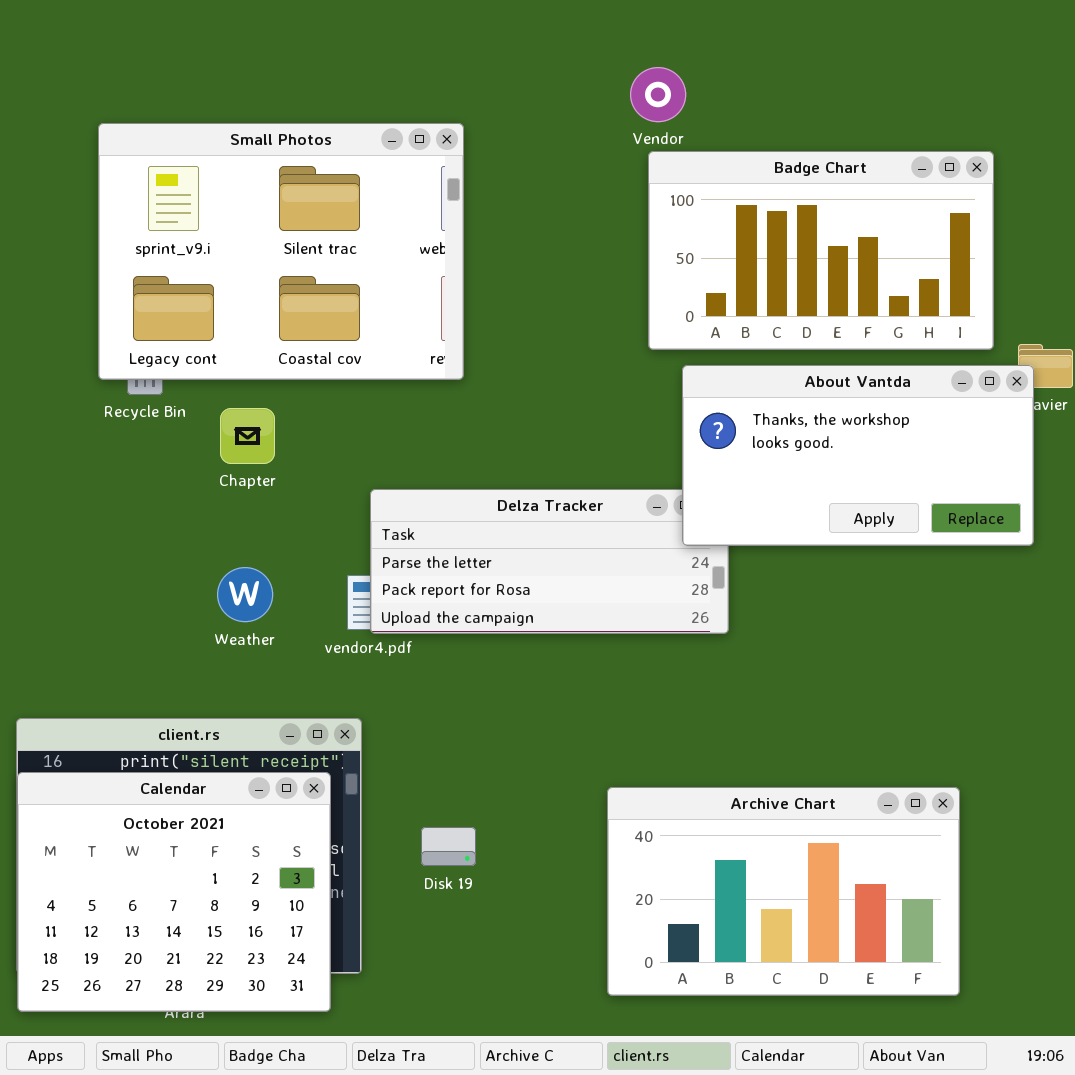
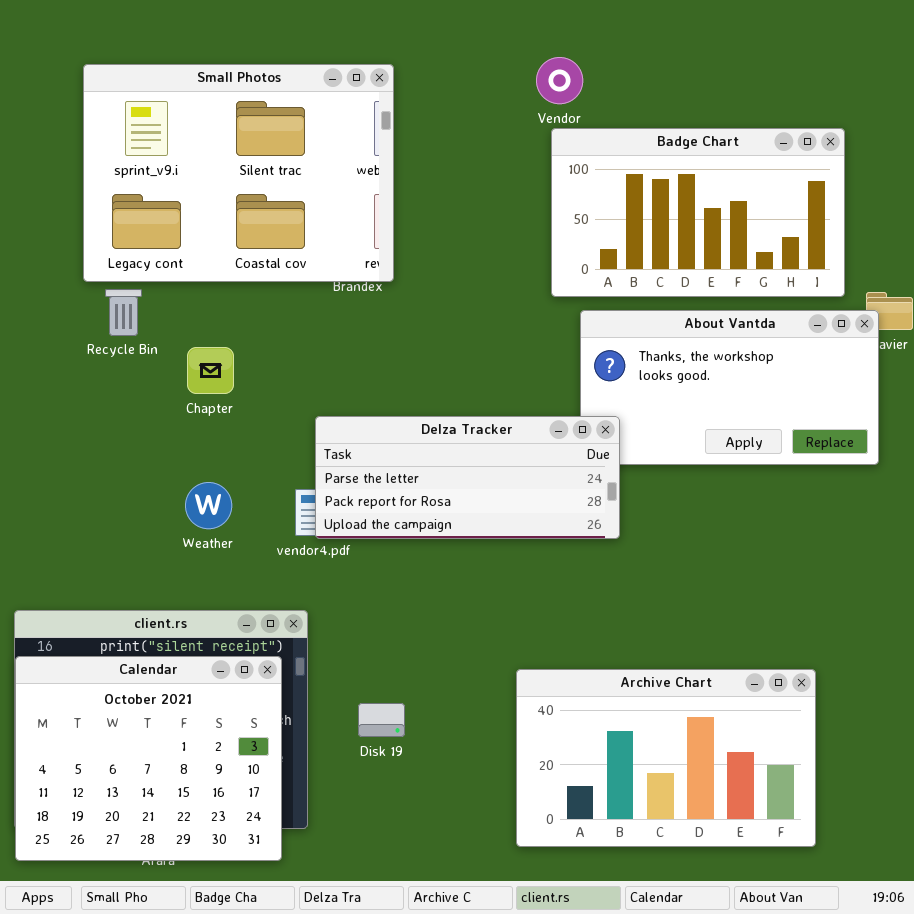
Small Photos: [98,123,464,380] -> [83,64,394,282], moved
Delza Tracker: [370,489,729,634] -> [315,416,620,539], raised

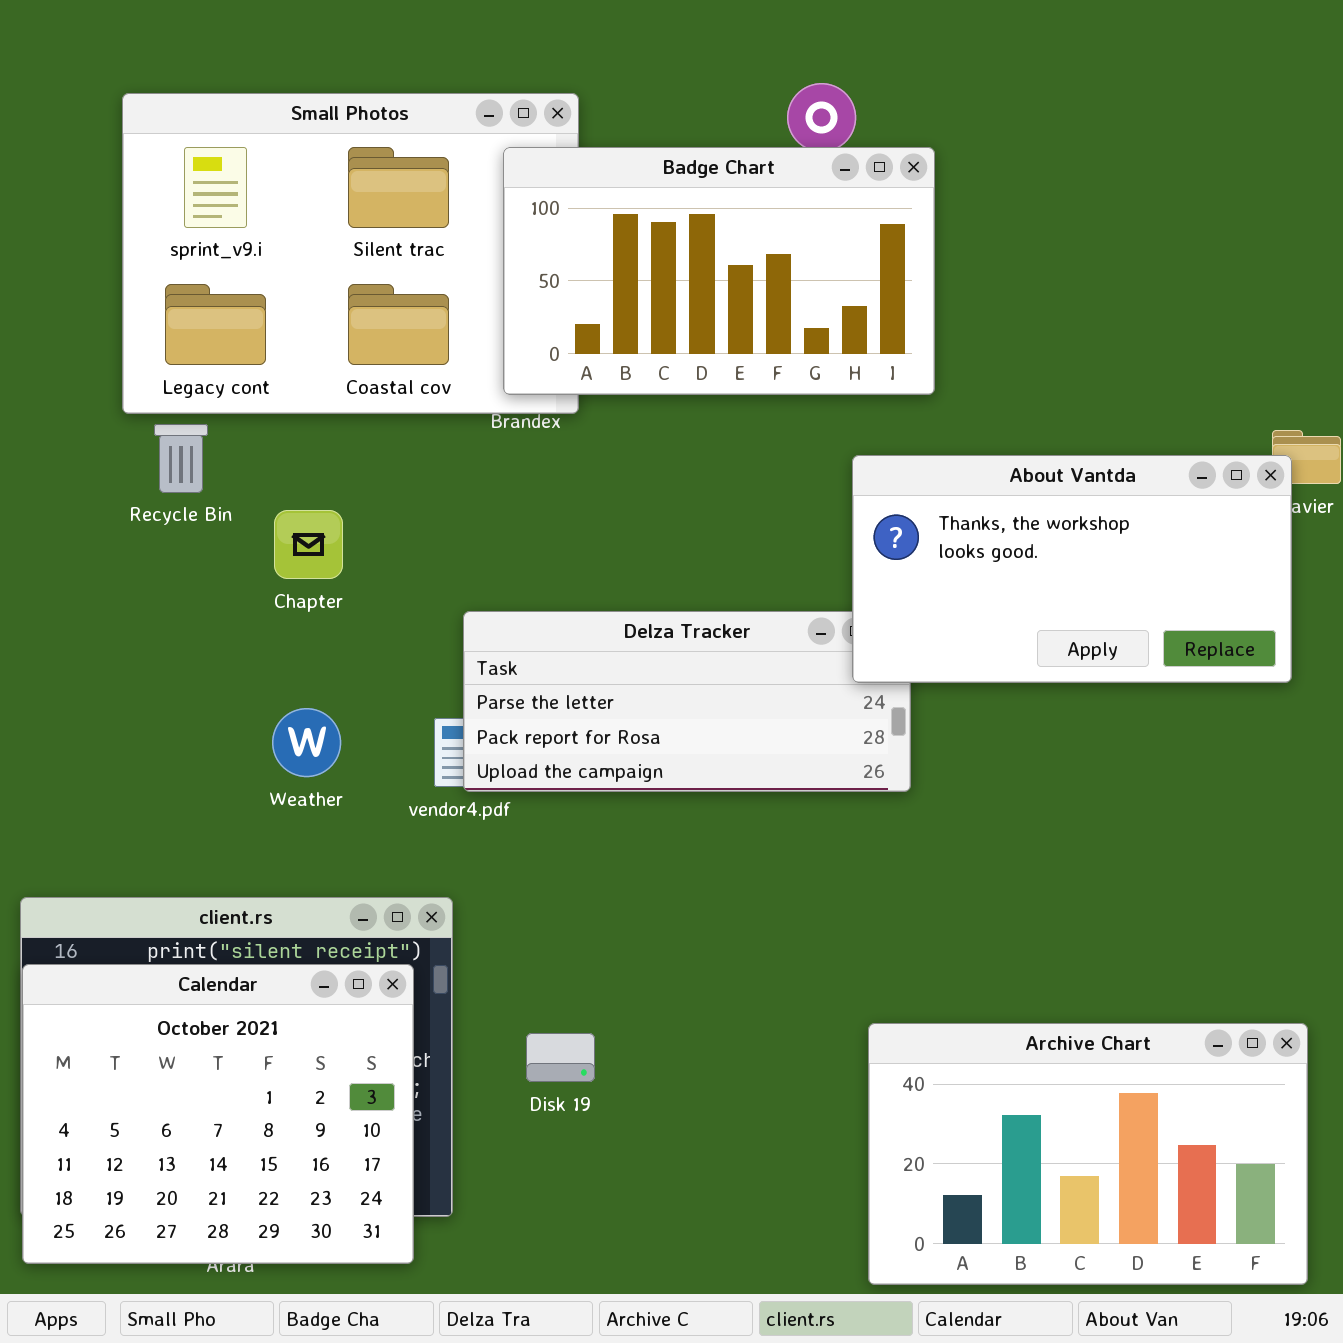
Badge Chart: [551,128,845,297] -> [503,147,935,395], moved
About Vantda: [580,310,879,465] -> [852,455,1292,683], raised
Archive Chart: [516,669,816,847] -> [868,1023,1308,1285], moved

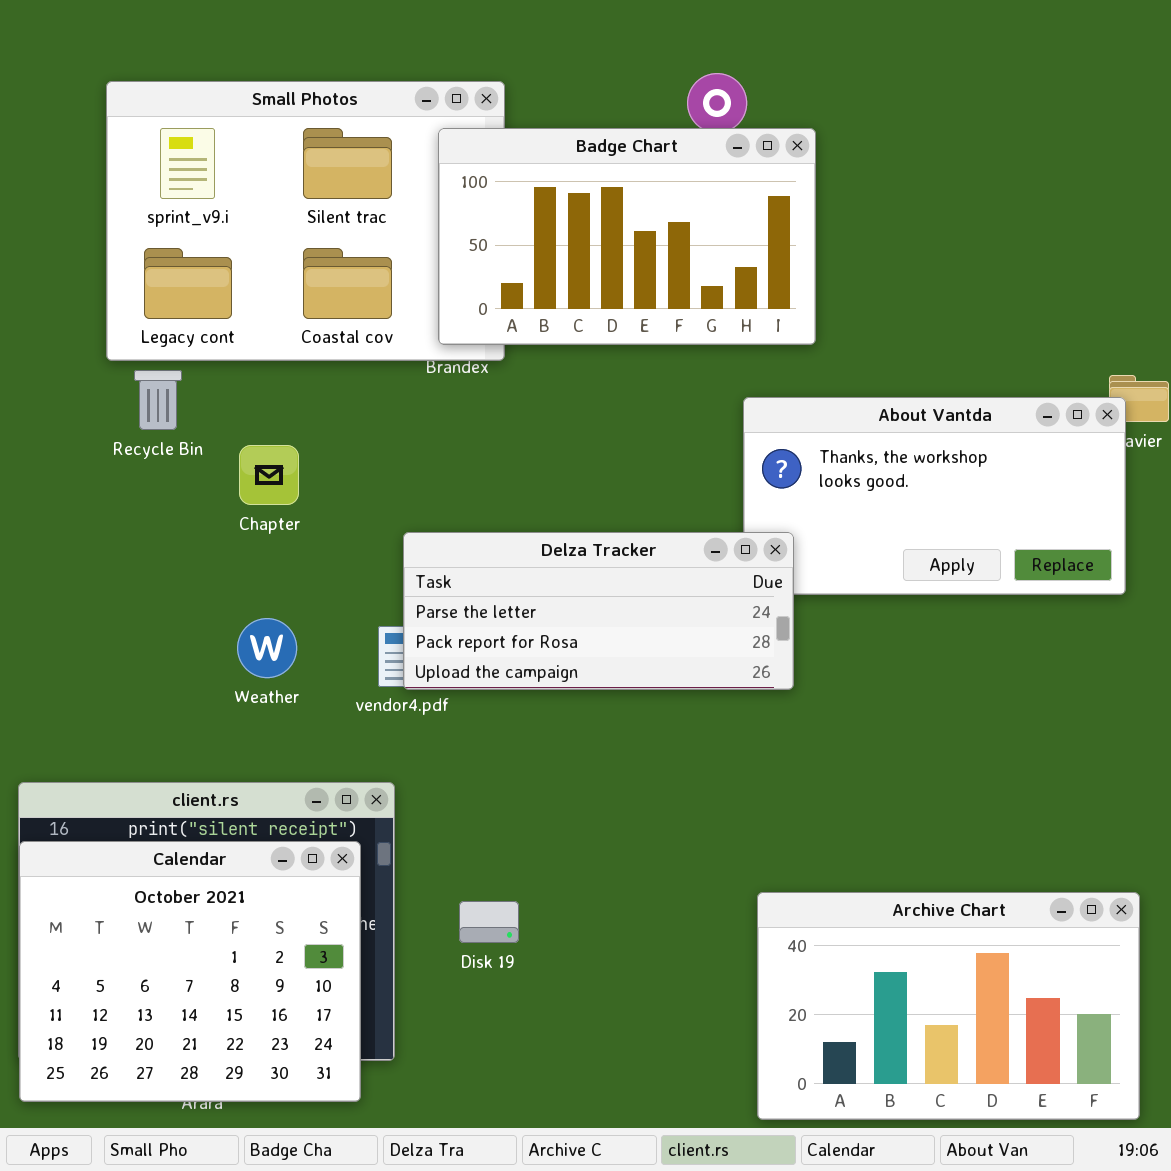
Delza Tracker: [463,611,911,792] -> [403,532,794,690], raised

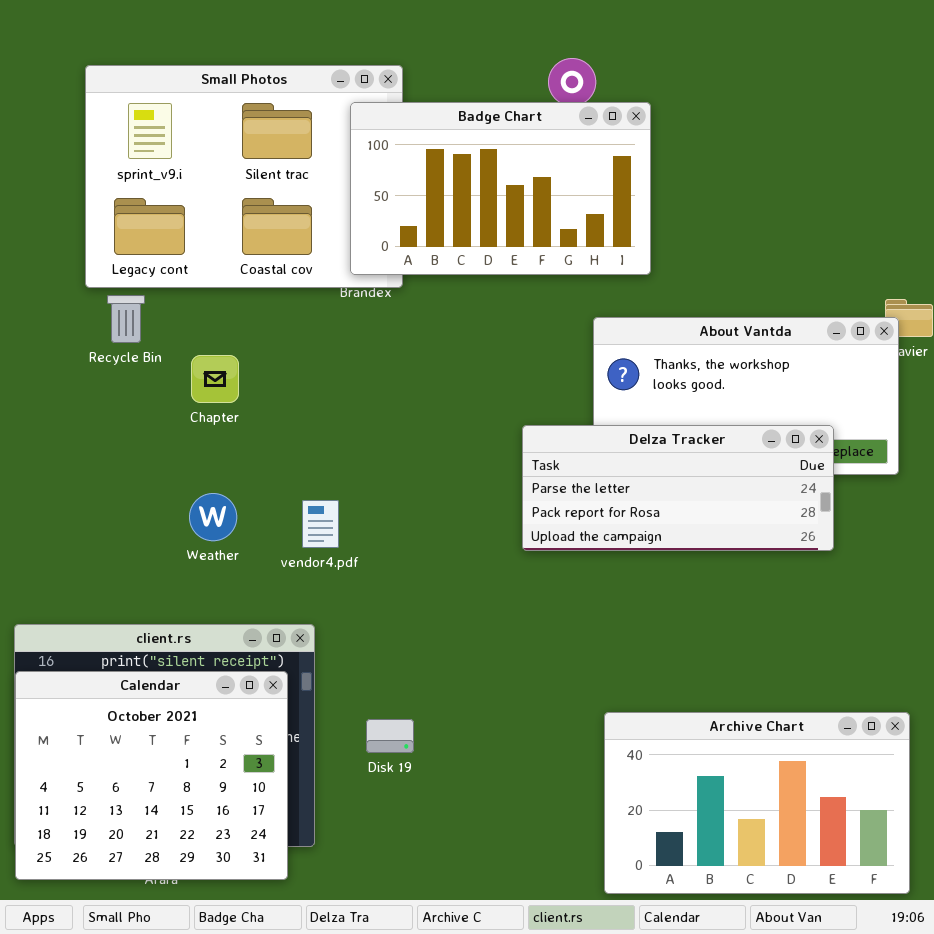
Delza Tracker: [403,532,794,690] -> [522,425,834,551], moved

